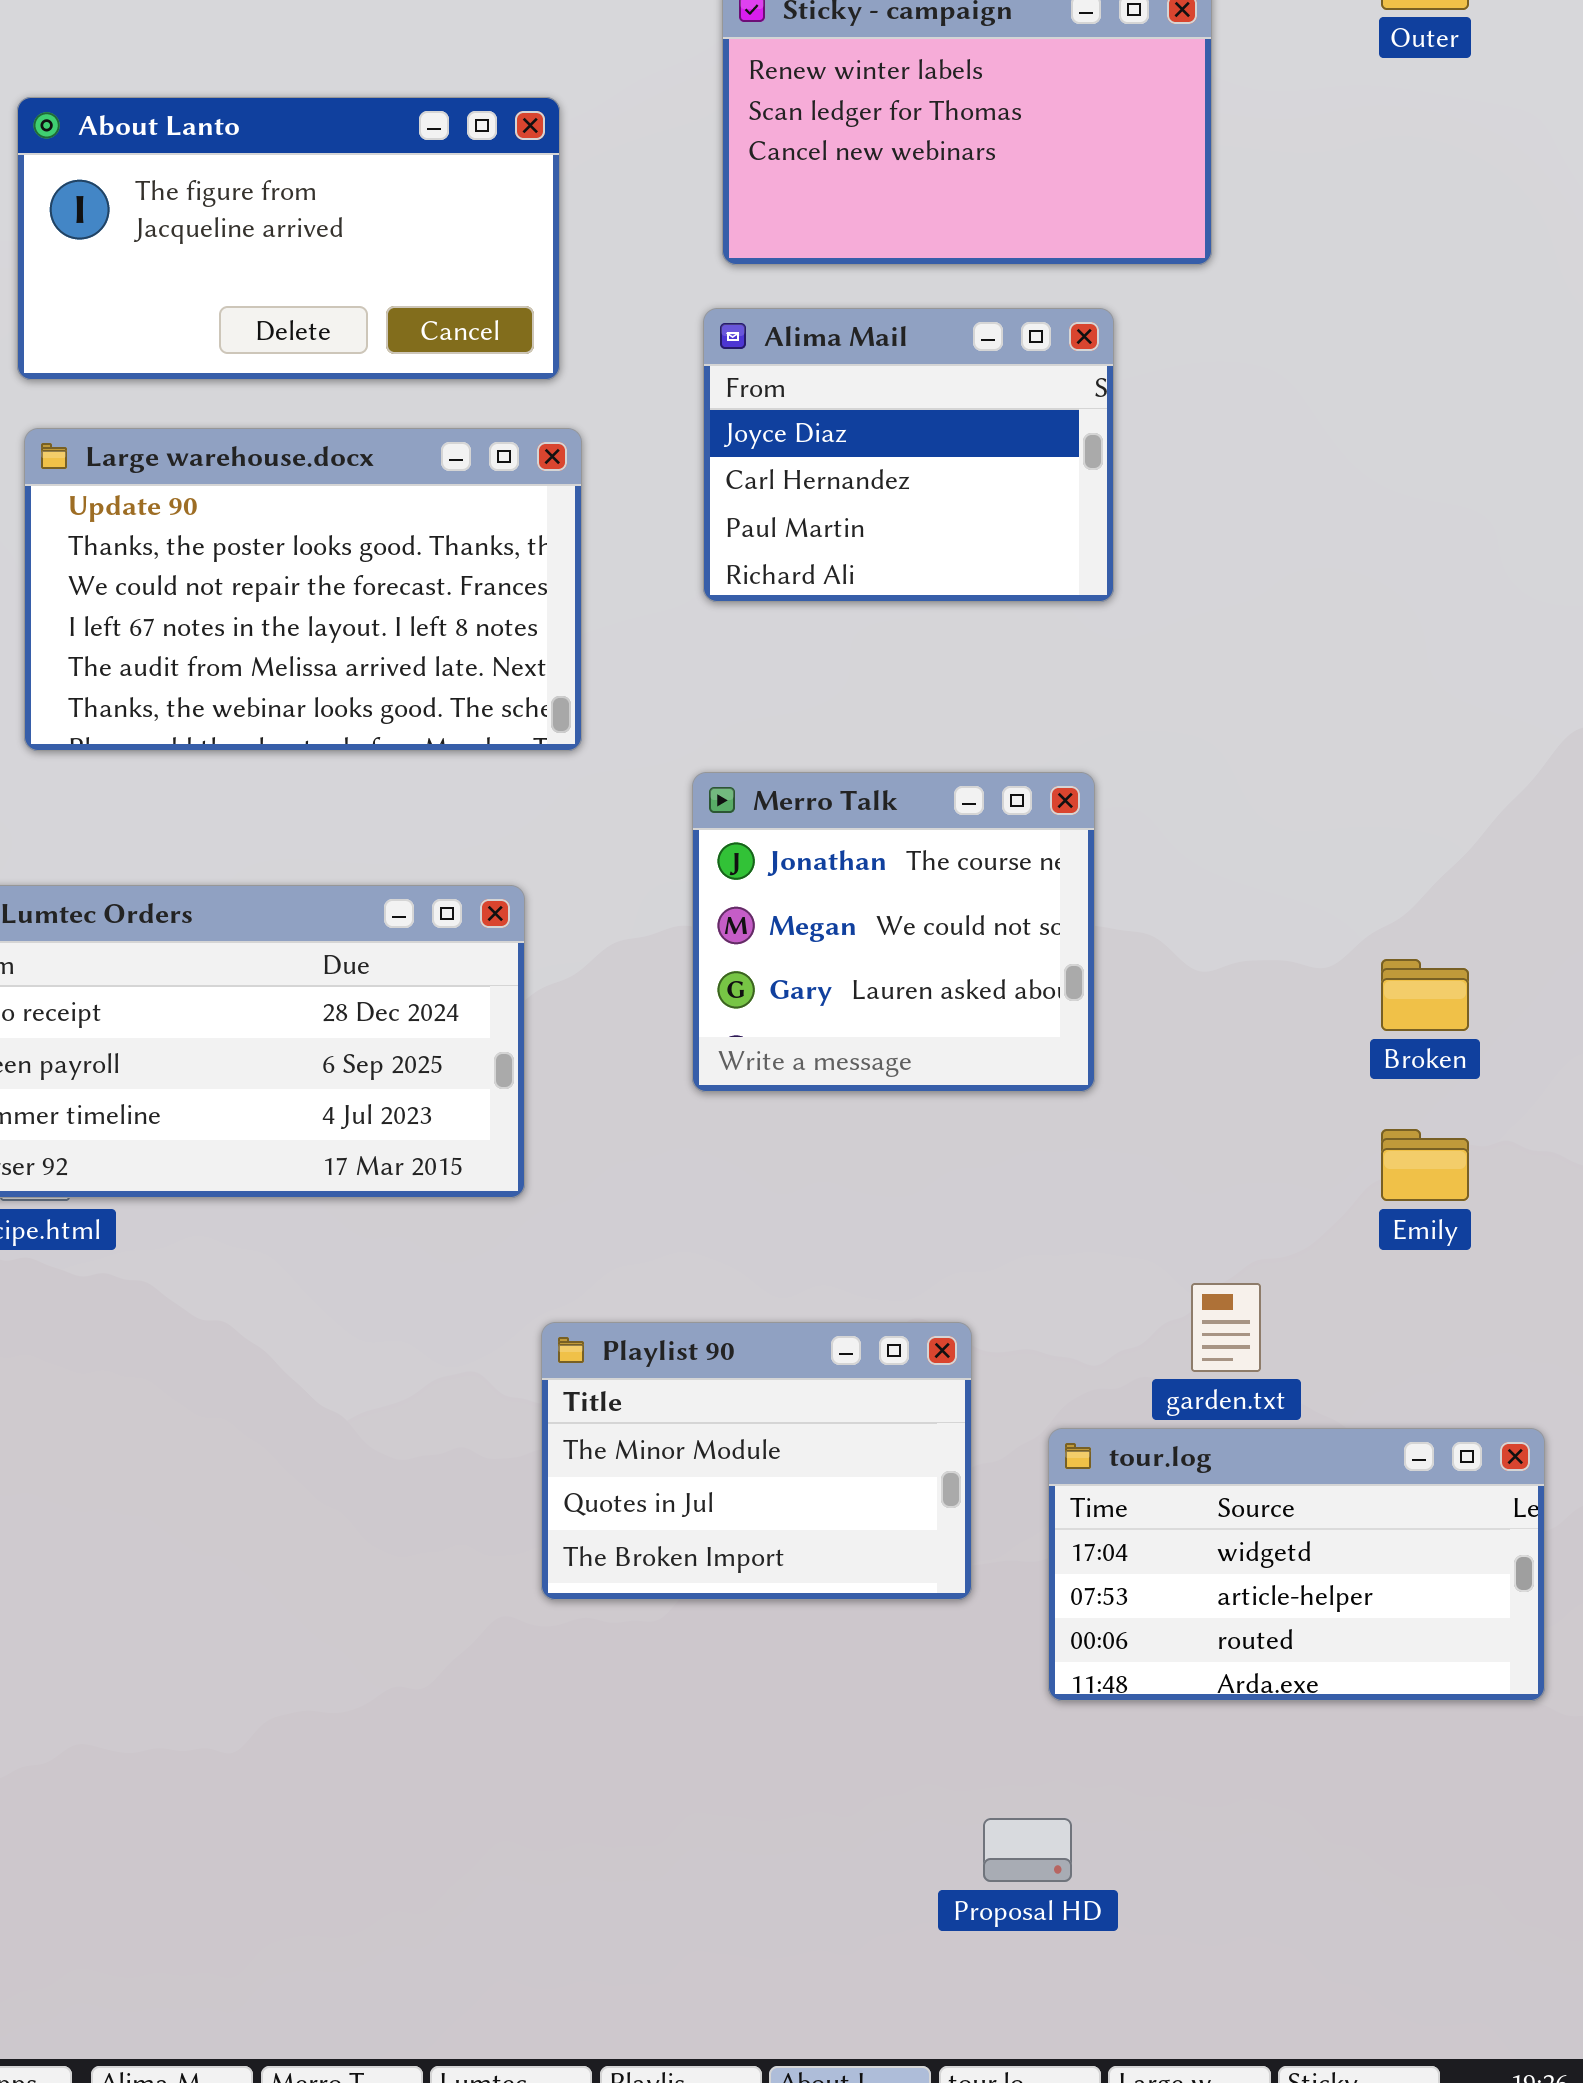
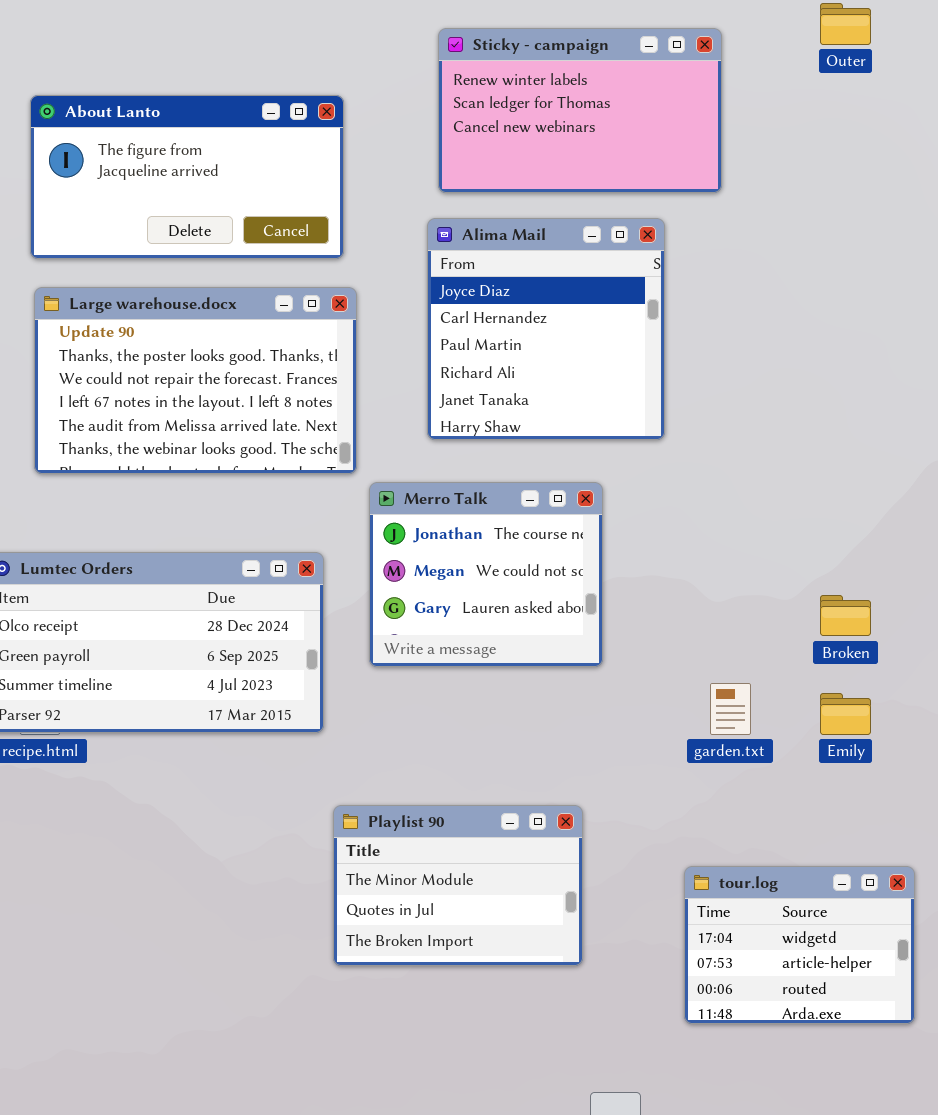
Alima Mail: [703,308,1114,602] -> [427,218,665,440], resized
Merro Talk: [692,772,1095,1092] -> [369,482,603,667], moved
garden.txt: [1191,1283,1261,1372] -> [710,683,751,735], moved
tour.log: [1048,1428,1545,1701] -> [684,866,915,1024], resized

